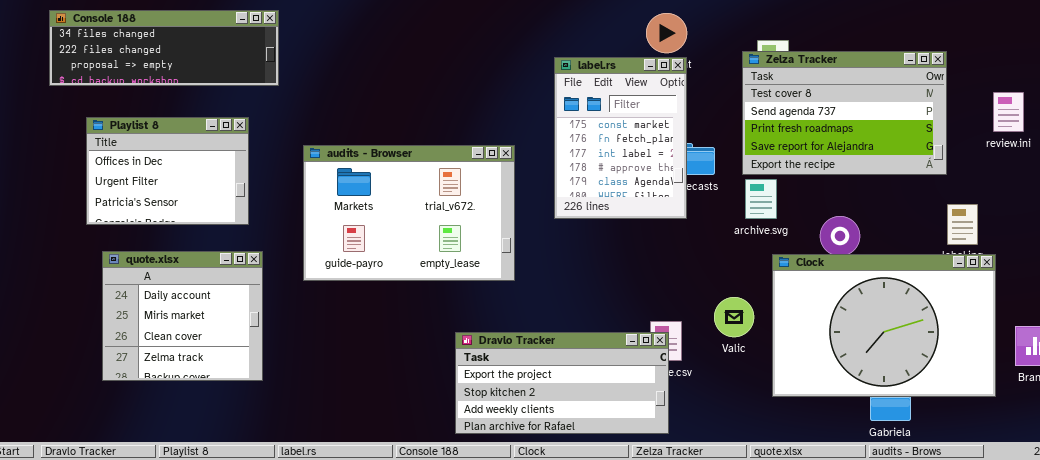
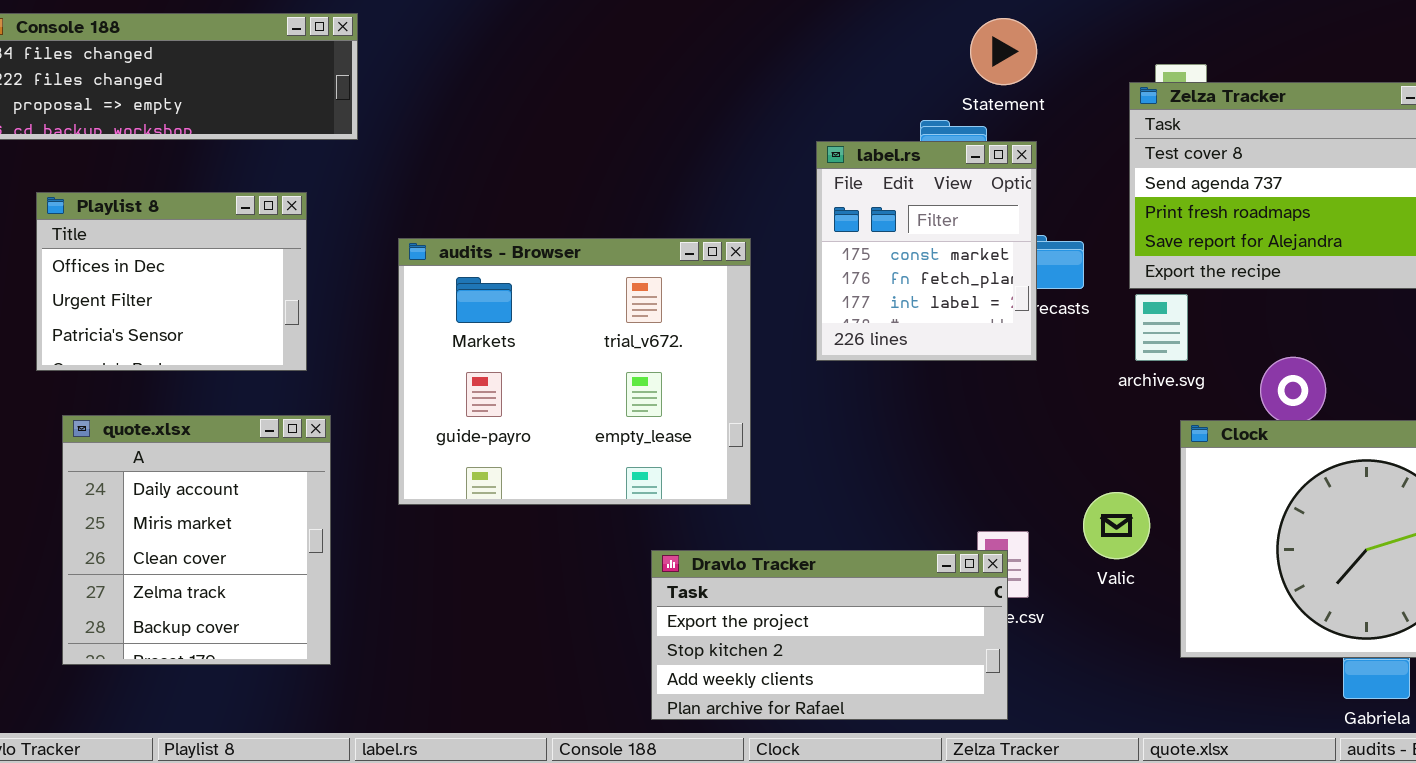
label.rs: [554,57,687,219] -> [816,141,1037,361], resized
audits - Browser: [303,145,515,281] -> [398,238,751,505], resized
quote.xlsx: [102,251,263,381] -> [62,415,331,665], resized

